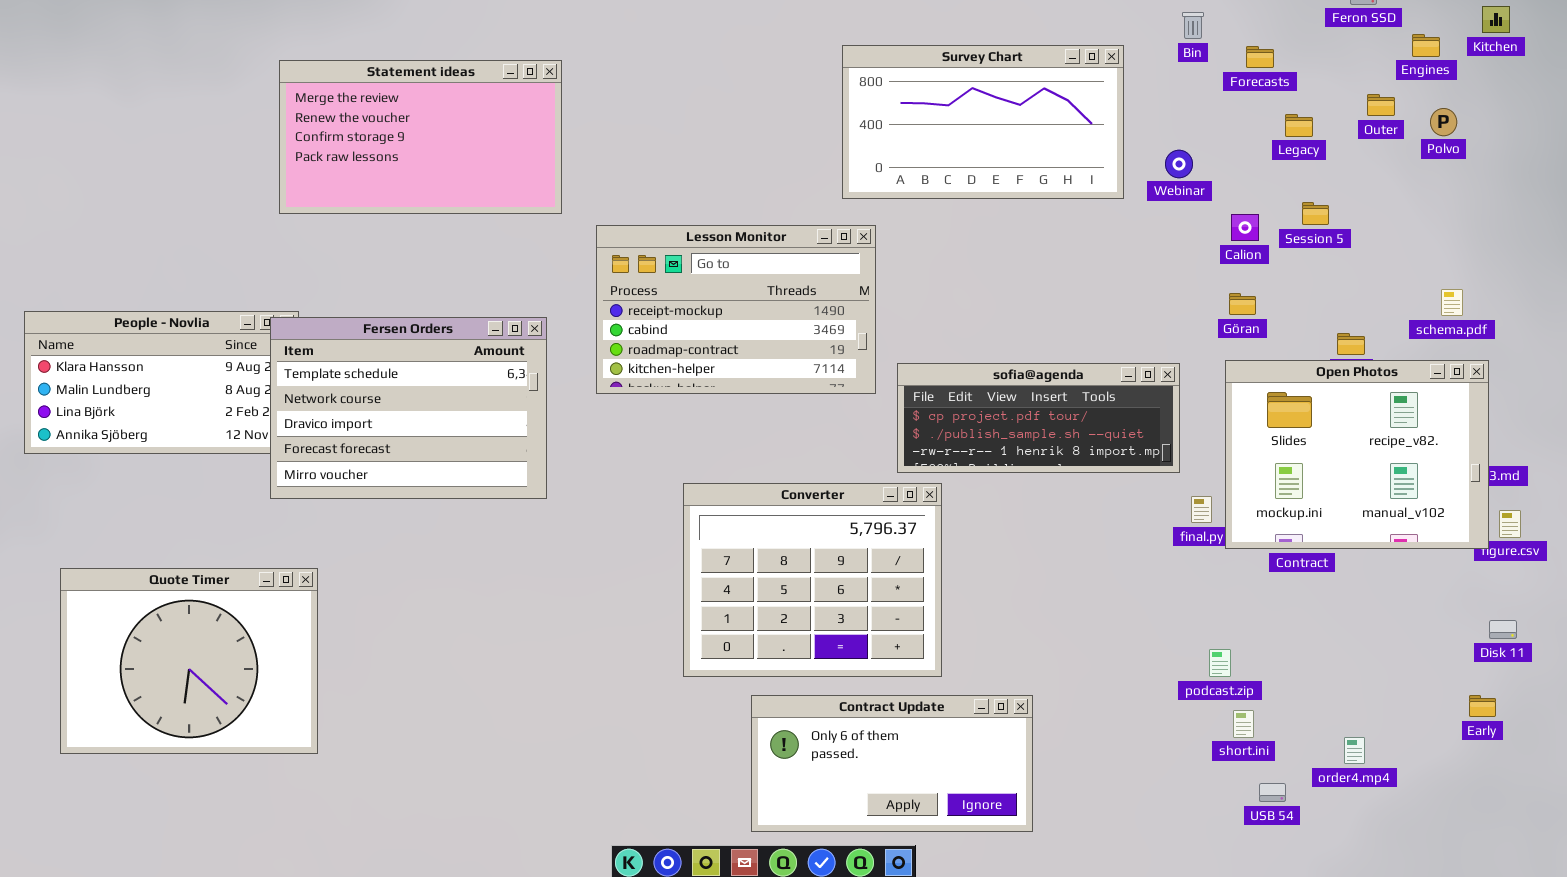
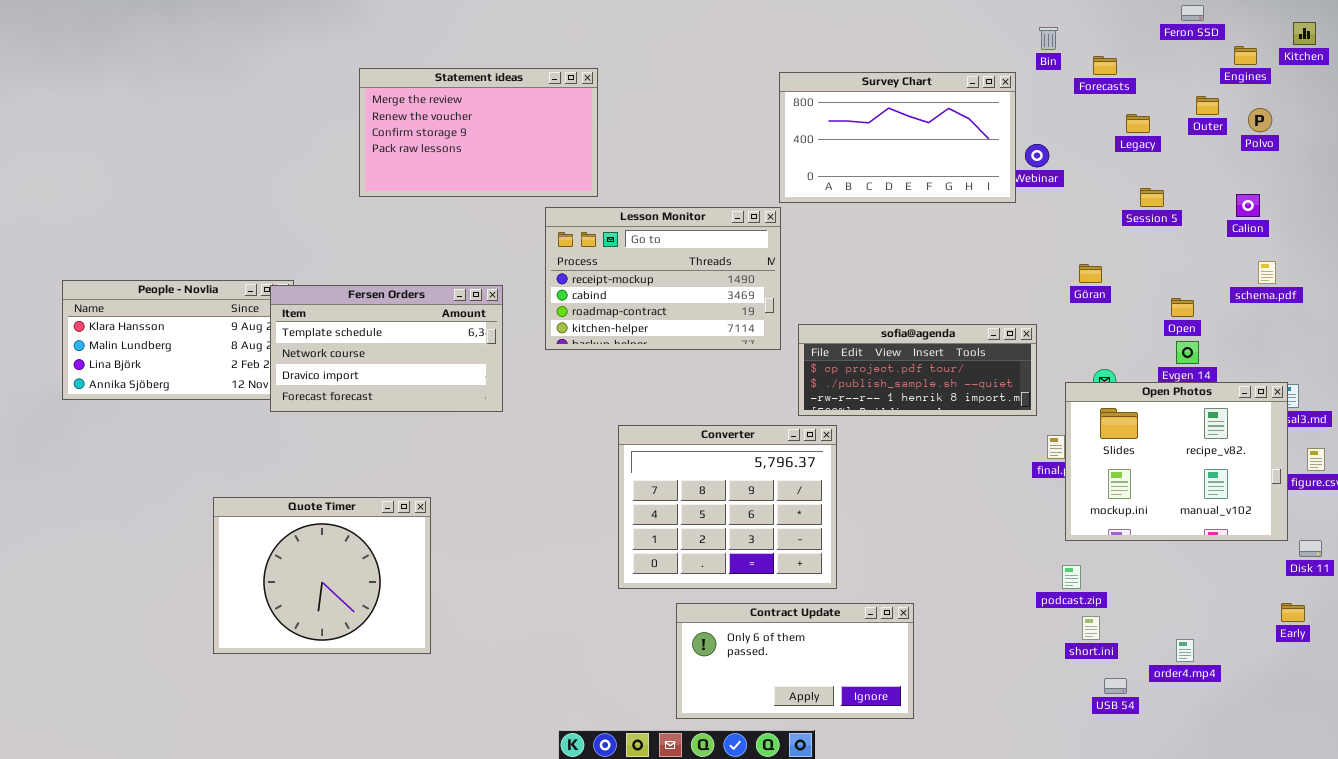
Survey Chart: [842,45,1124,199] -> [779,72,1016,203], moved
Statement ideas: [279,60,562,214] -> [359,68,598,197], moved
Calion: [1231,214,1259,241] -> [1236,194,1260,217], moved
Fersen Orders: [270,317,547,499] -> [270,285,503,412], resized
Open Photos: [1225,360,1489,549] -> [1065,382,1288,541], moved
Quote Timer: [60,568,318,754] -> [213,497,431,654], moved

